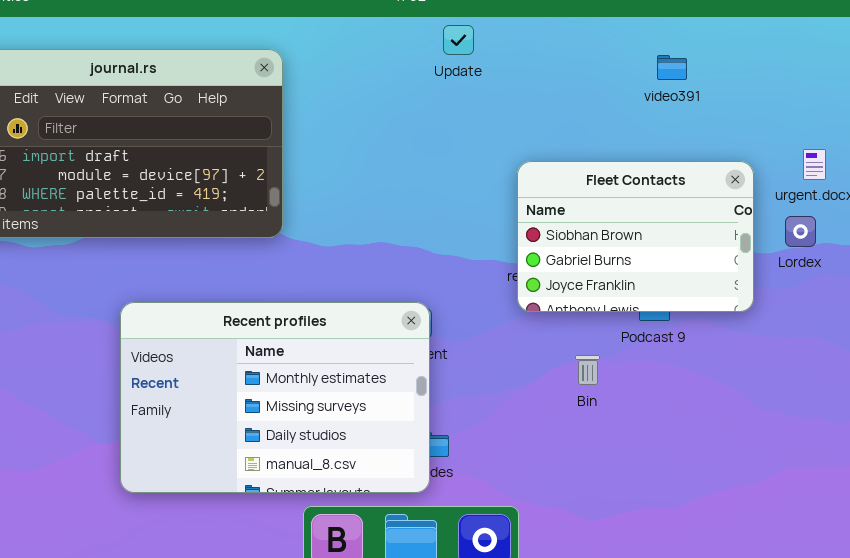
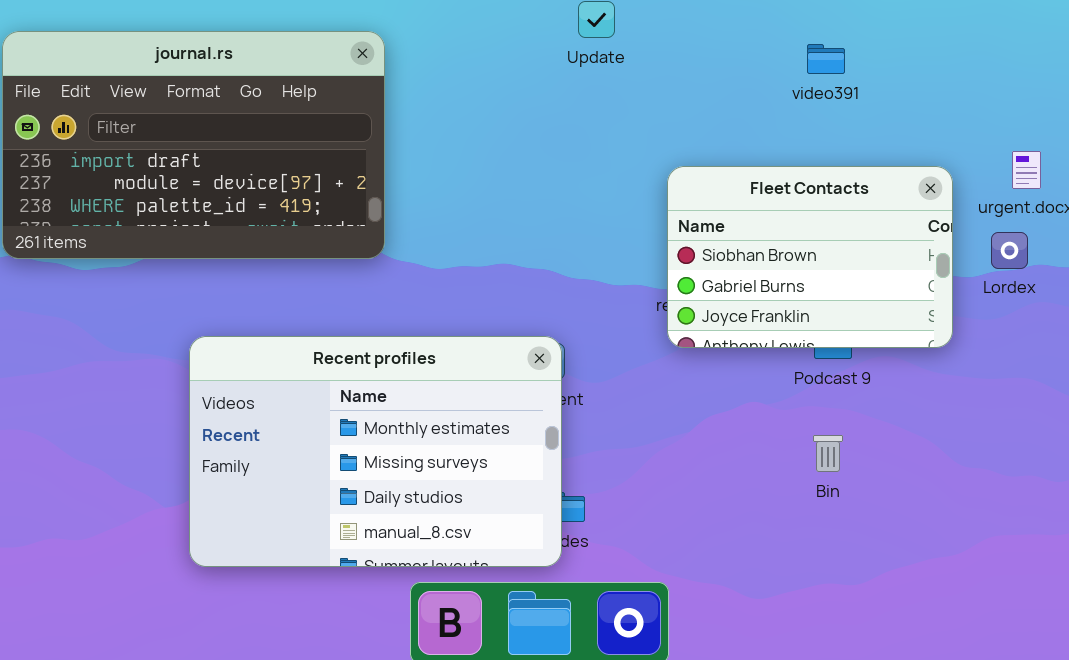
video391: [657,55,687,80] -> [807,44,845,74], moved
Bin: [575,355,600,385] -> [813,435,843,472], moved

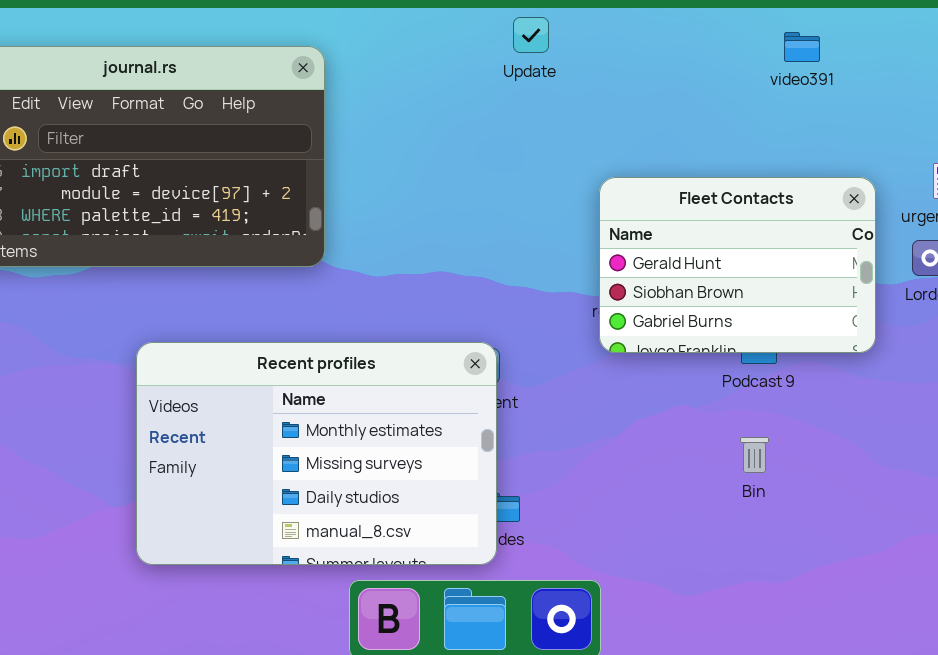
video391: [807,44,845,74] -> [784,32,820,62], moved
Fleet Contacts: [667,166,953,348] -> [599,177,876,353], scrolled up 1 row

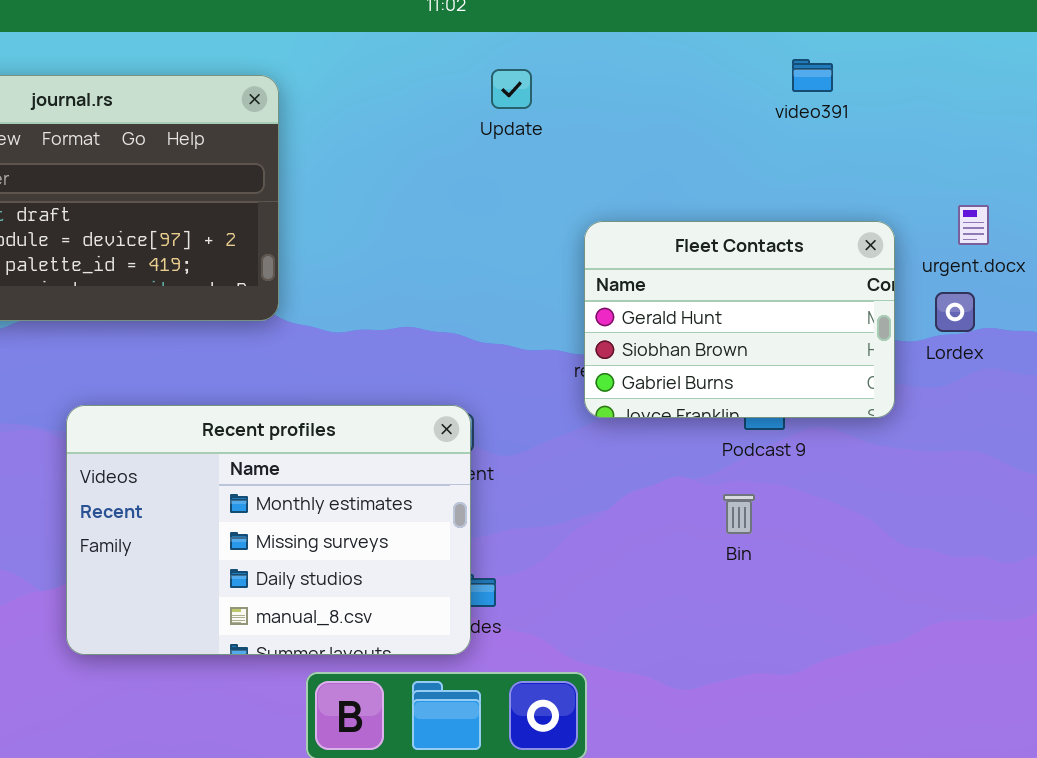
Update: [513,17,549,53] -> [491,69,532,109], moved
Bin: [740,437,769,473] -> [723,494,755,534], moved

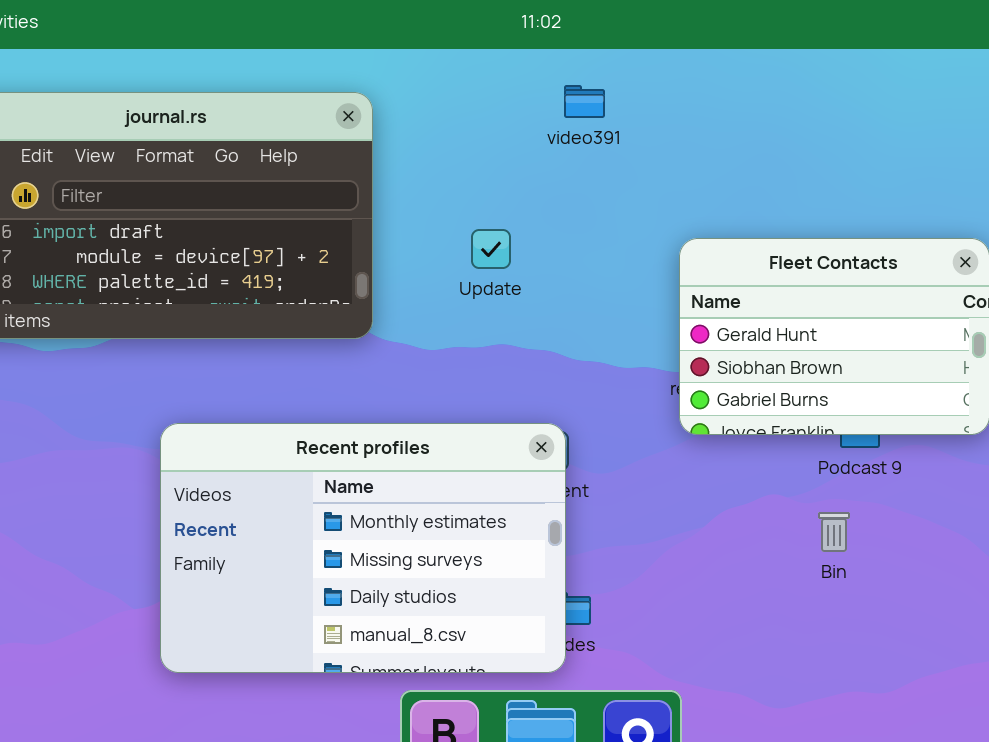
video391: [792,59,833,92] -> [564,85,605,118], moved
Update: [491,69,532,109] -> [471,229,511,269], moved

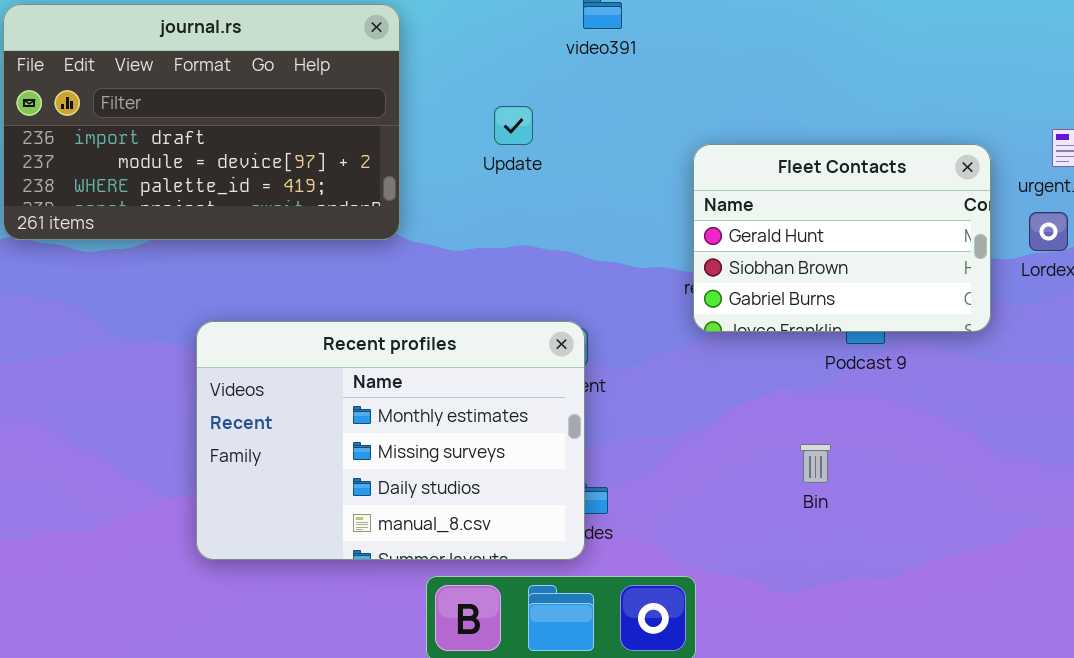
Update: [471,229,511,269] -> [494,106,533,145], moved
Bin: [818,512,850,552] -> [800,444,831,483], moved

